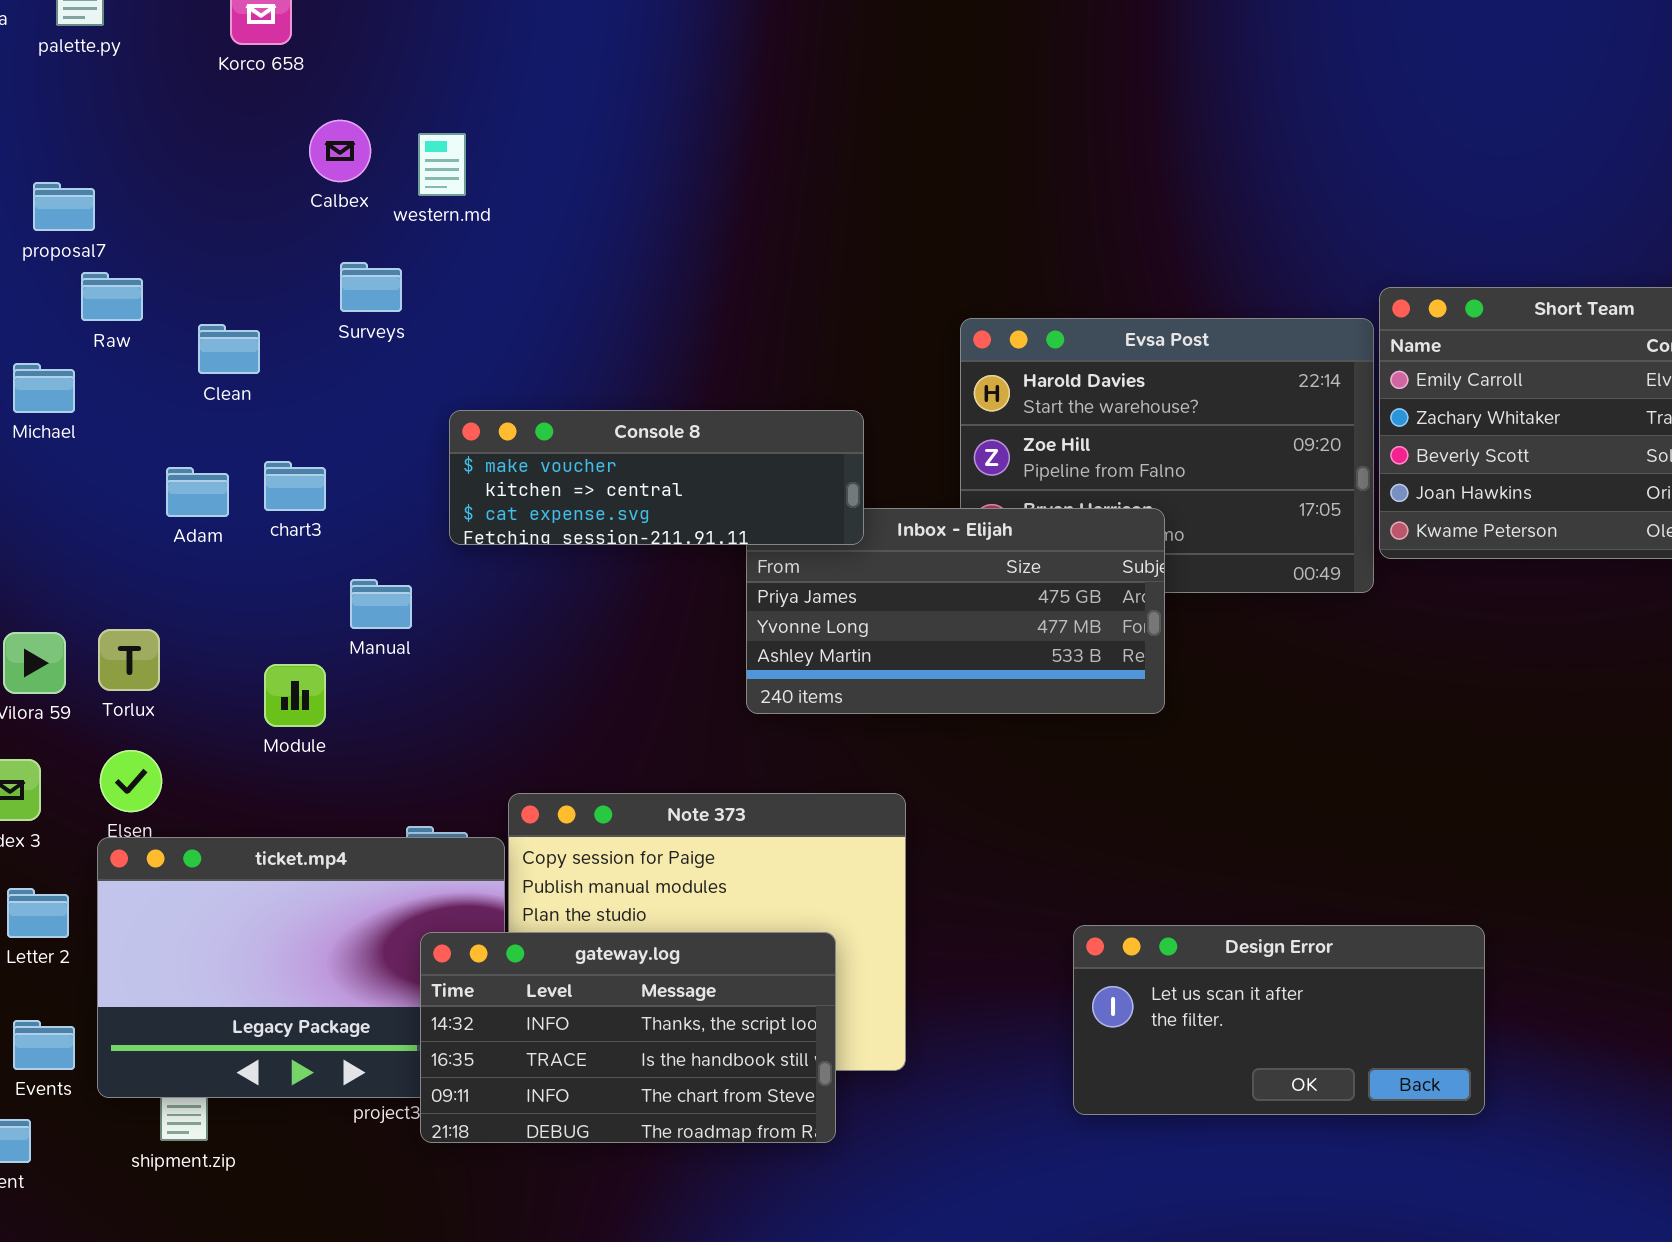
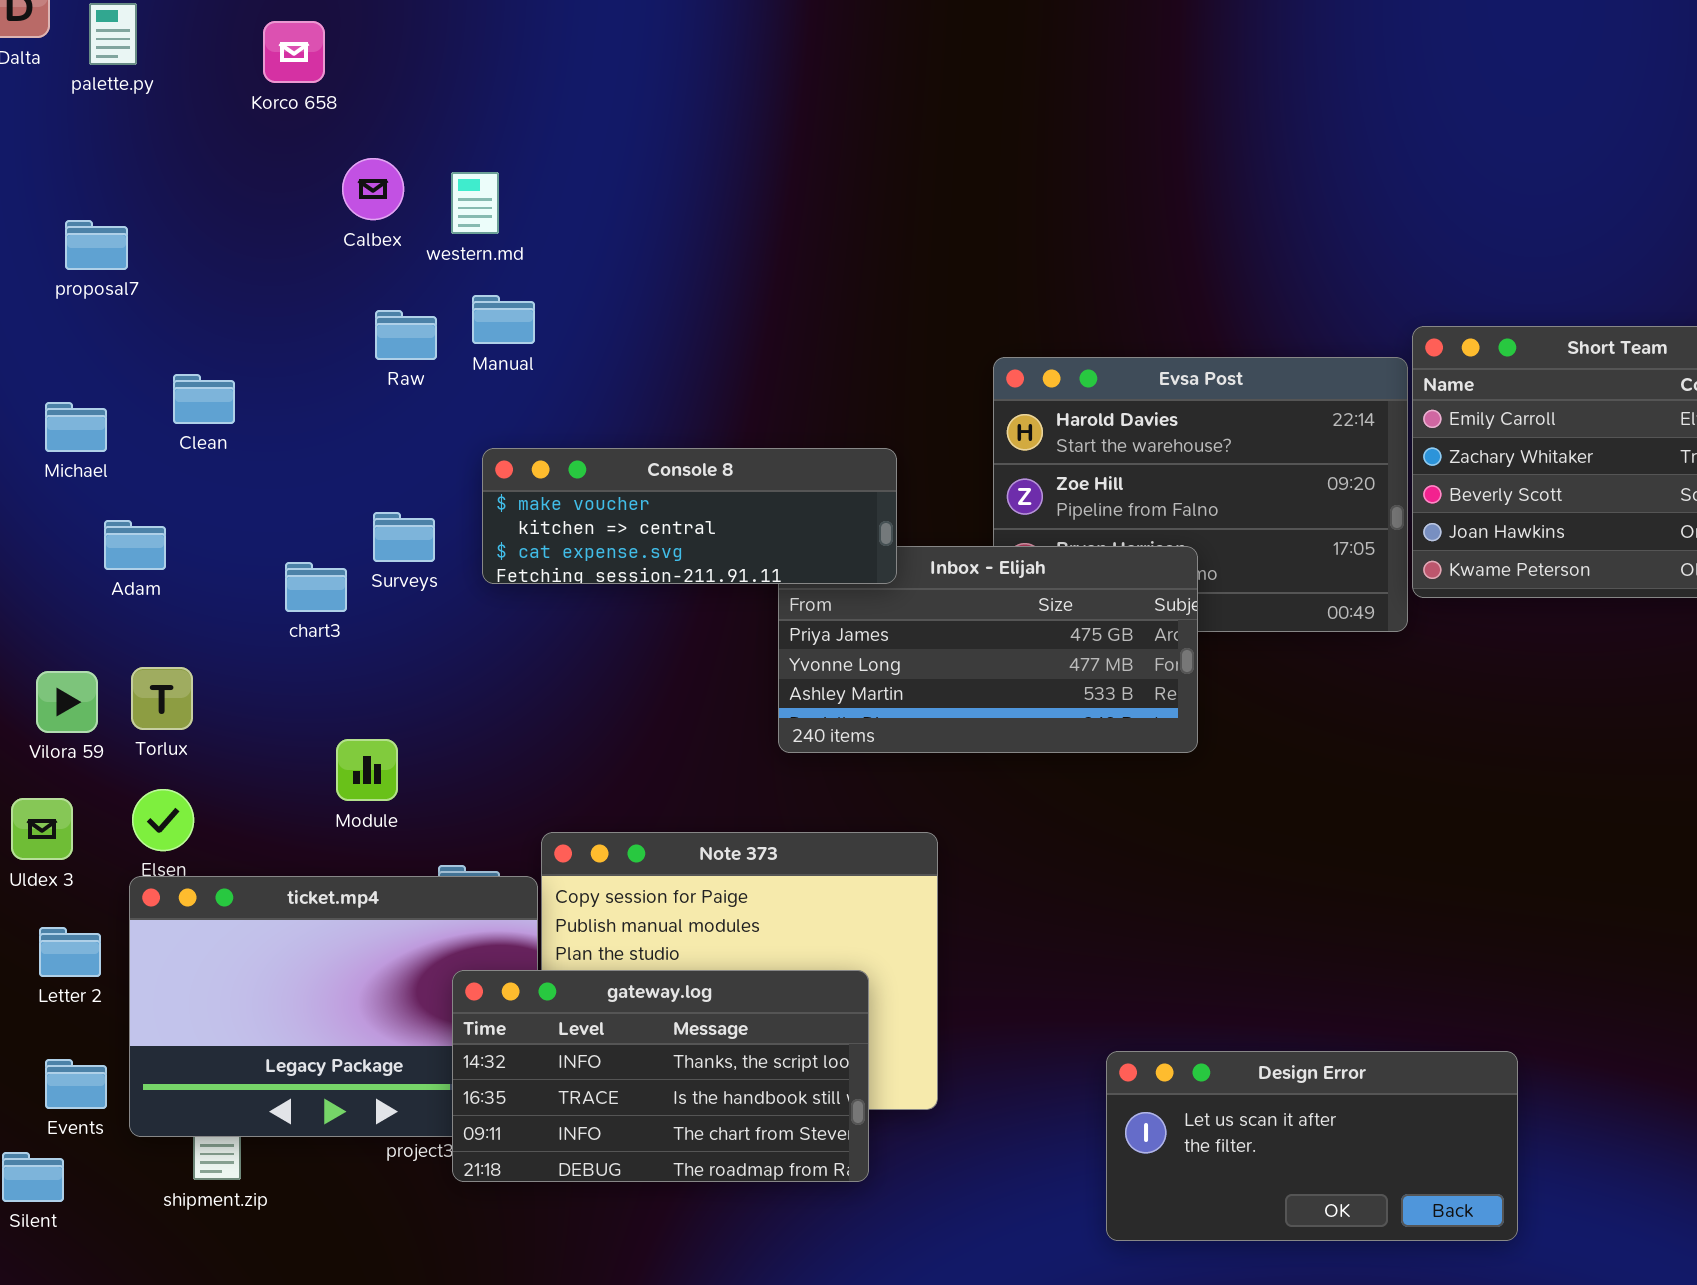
Surveys: [340,262,402,312] -> [373,512,435,562], moved
Raw: [81,272,143,321] -> [375,310,437,360], moved
Clean: [198,324,260,374] -> [173,374,235,424], moved
chart3: [264,461,326,511] -> [285,562,347,612], moved
Adam: [166,467,229,517] -> [104,520,166,570], moved
Manual: [350,579,412,629] -> [472,295,535,344], moved
Module: [264,664,326,727] -> [336,739,398,801], moved
Design Error: [1073,925,1485,1115] -> [1106,1051,1518,1241], moved

